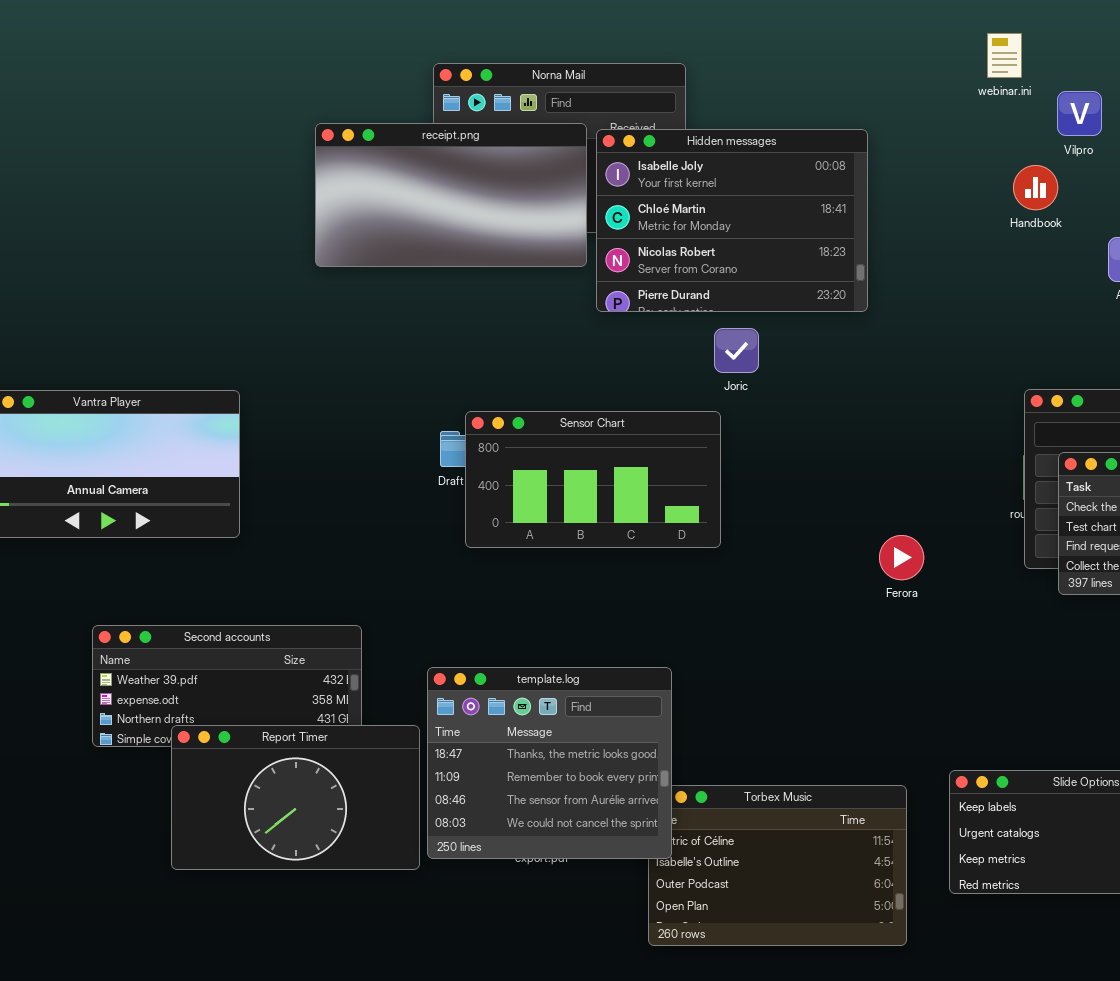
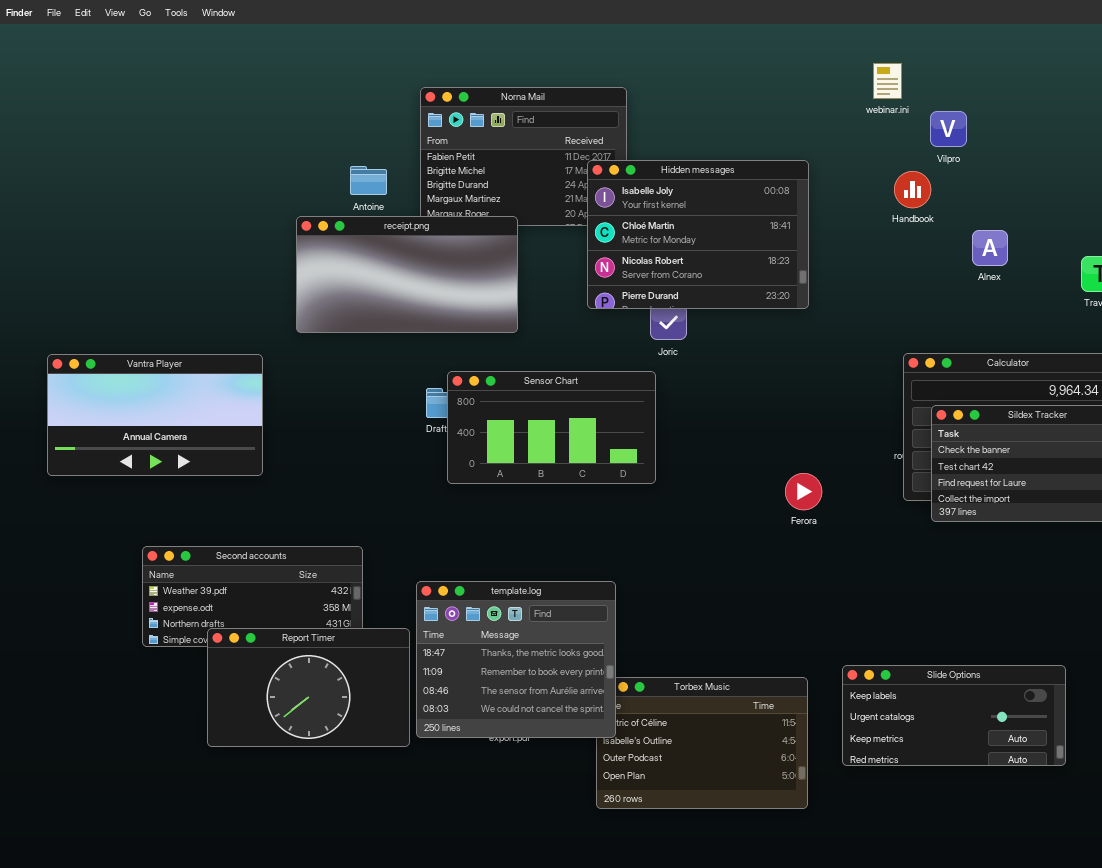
receipt.png: [315,123,587,267] -> [296,216,518,333], moved
Hidden messages: [596,129,868,312] -> [587,160,809,309], moved

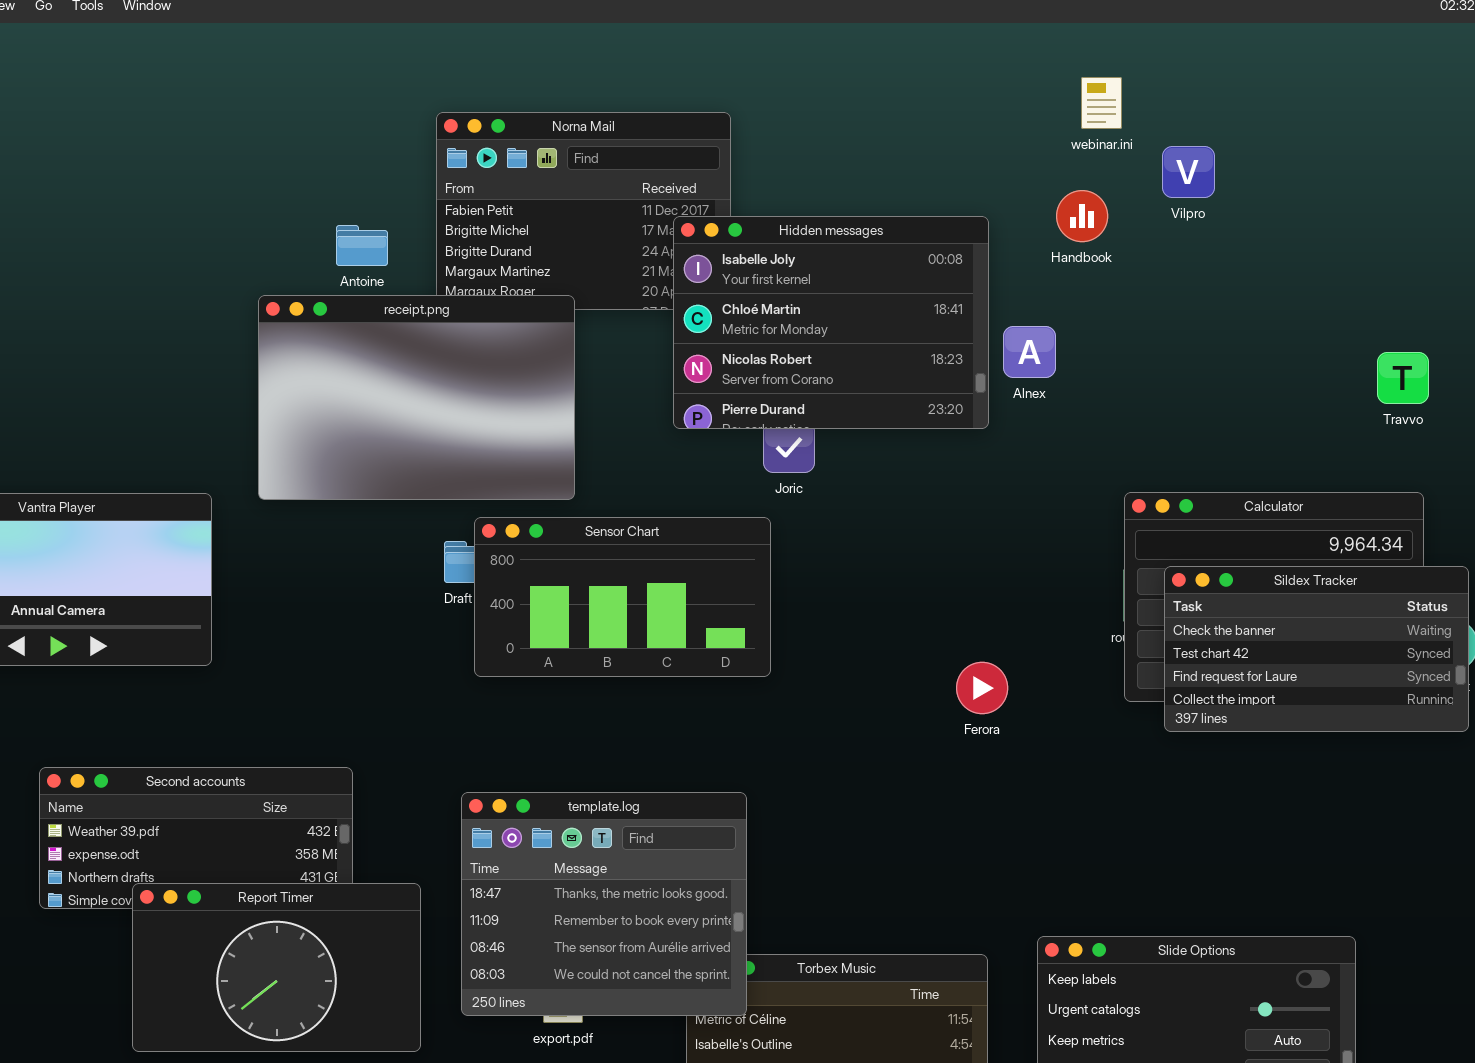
Handbook: [894,171,931,208] -> [1056,190,1108,242], moved
receipt.png: [296,216,518,333] -> [258,295,575,500], resized
Alnex: [972,230,1008,266] -> [1003,326,1056,378], moved
template.log: [416,581,616,738] -> [461,792,747,1016], moved

